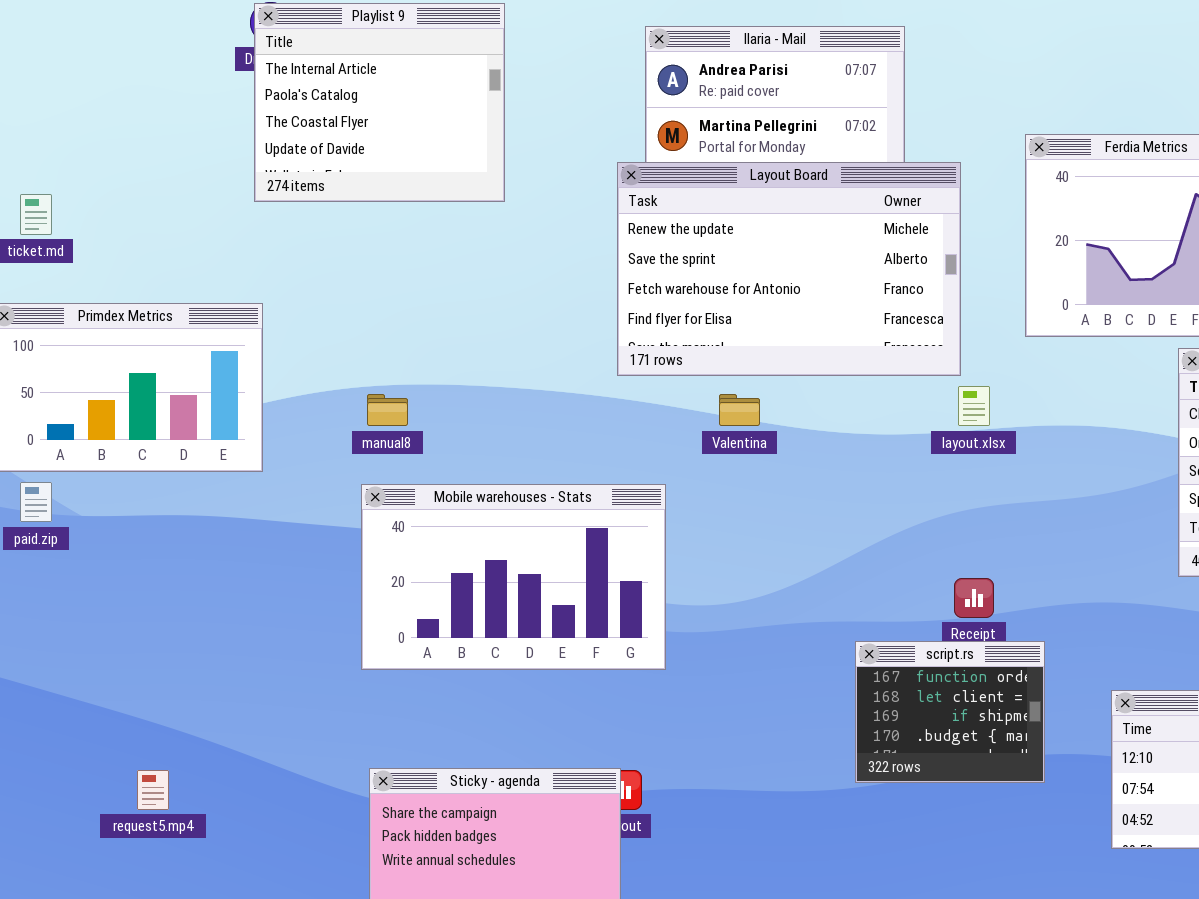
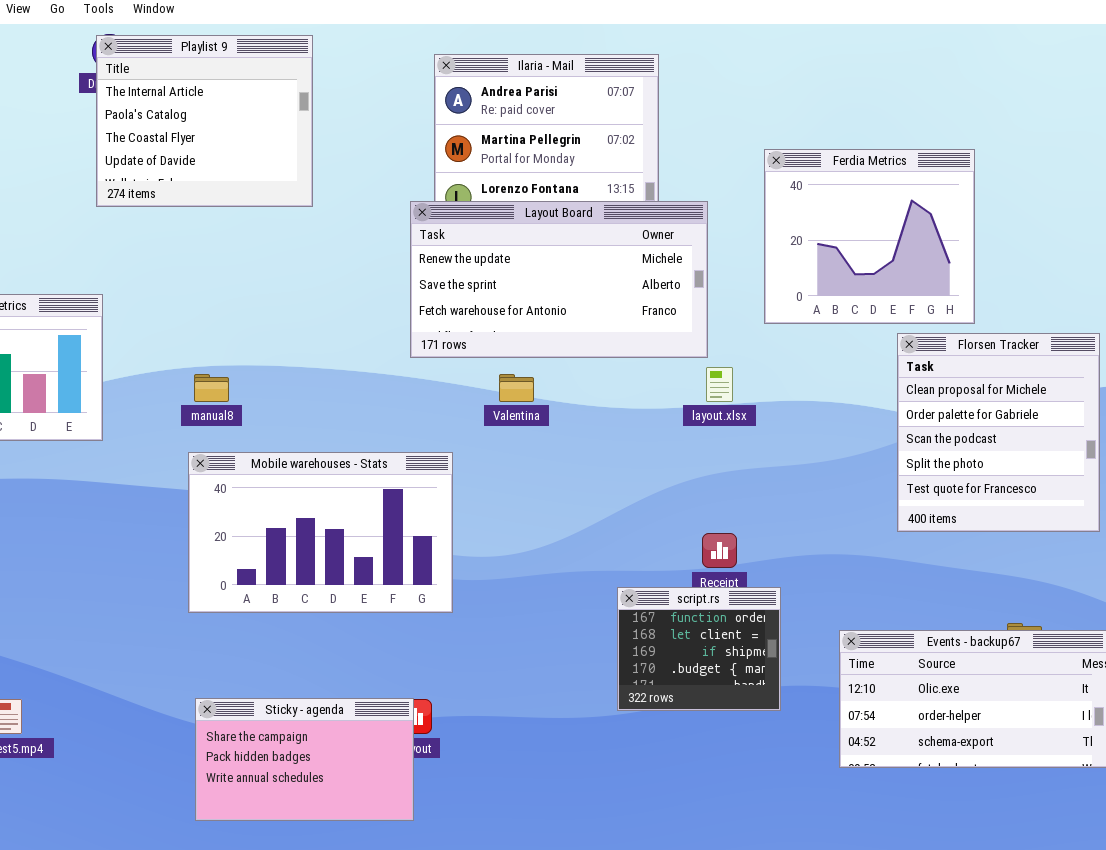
Layout Board: [617,162,961,376] -> [410,201,708,358], resized

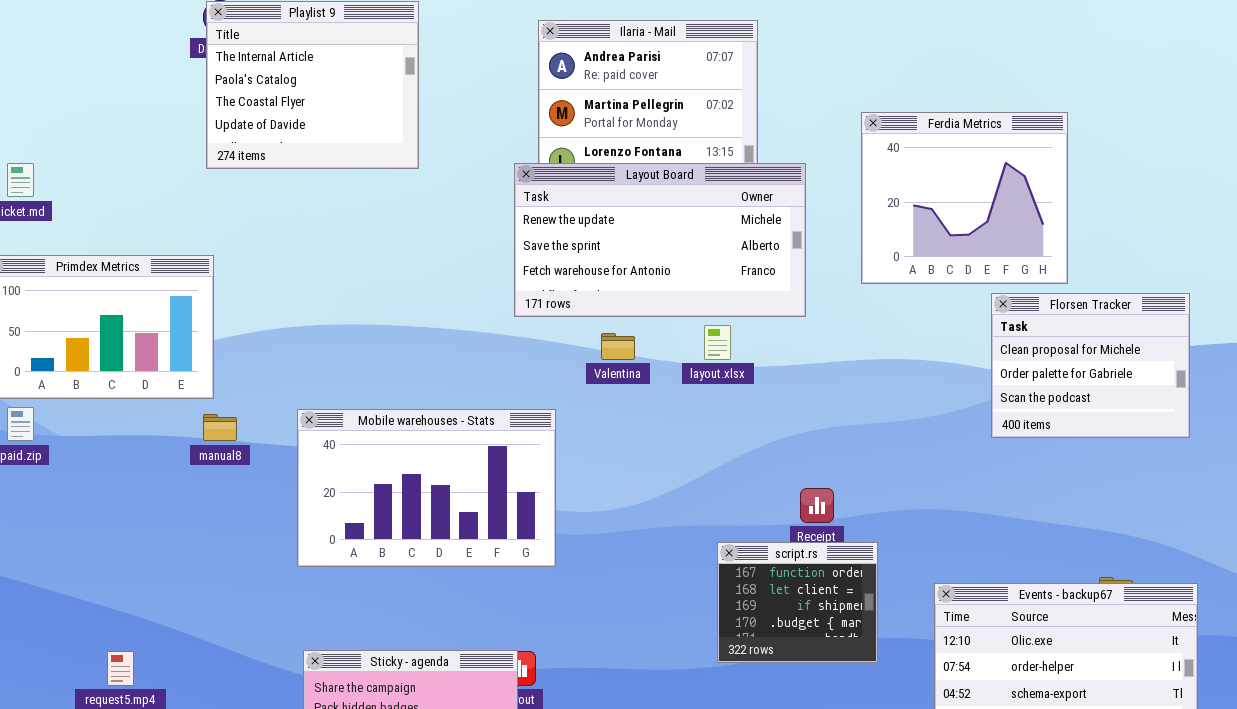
Florsen Tracker: [897,333,1100,532] -> [991,293,1190,438], resized
layout.xlsx: [706,367,733,402] -> [704,325,731,360], moved
manual8: [194,374,229,402] -> [203,414,237,441], moved

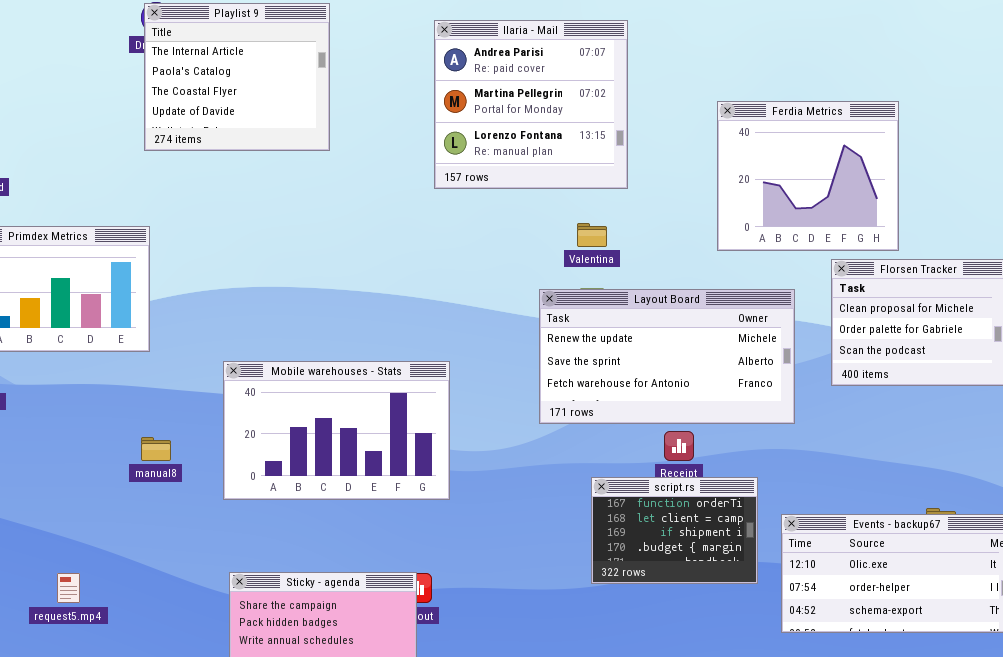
Layout Board: [514,163,806,317] -> [539,289,795,424], moved
Valentina: [601,333,635,360] -> [577,223,607,247], moved
manual8: [203,414,237,441] -> [141,437,171,461], moved
script.rs: [717,542,878,663] -> [591,477,758,584], resized

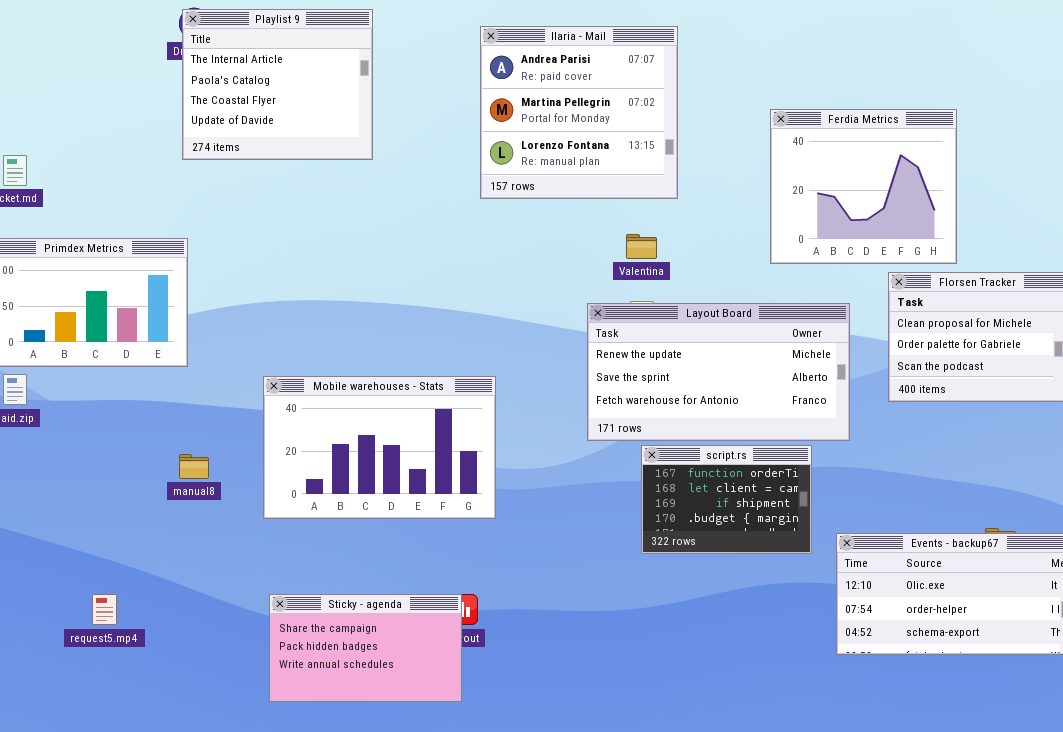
script.rs: [591,477,758,584] -> [641,445,812,554], moved

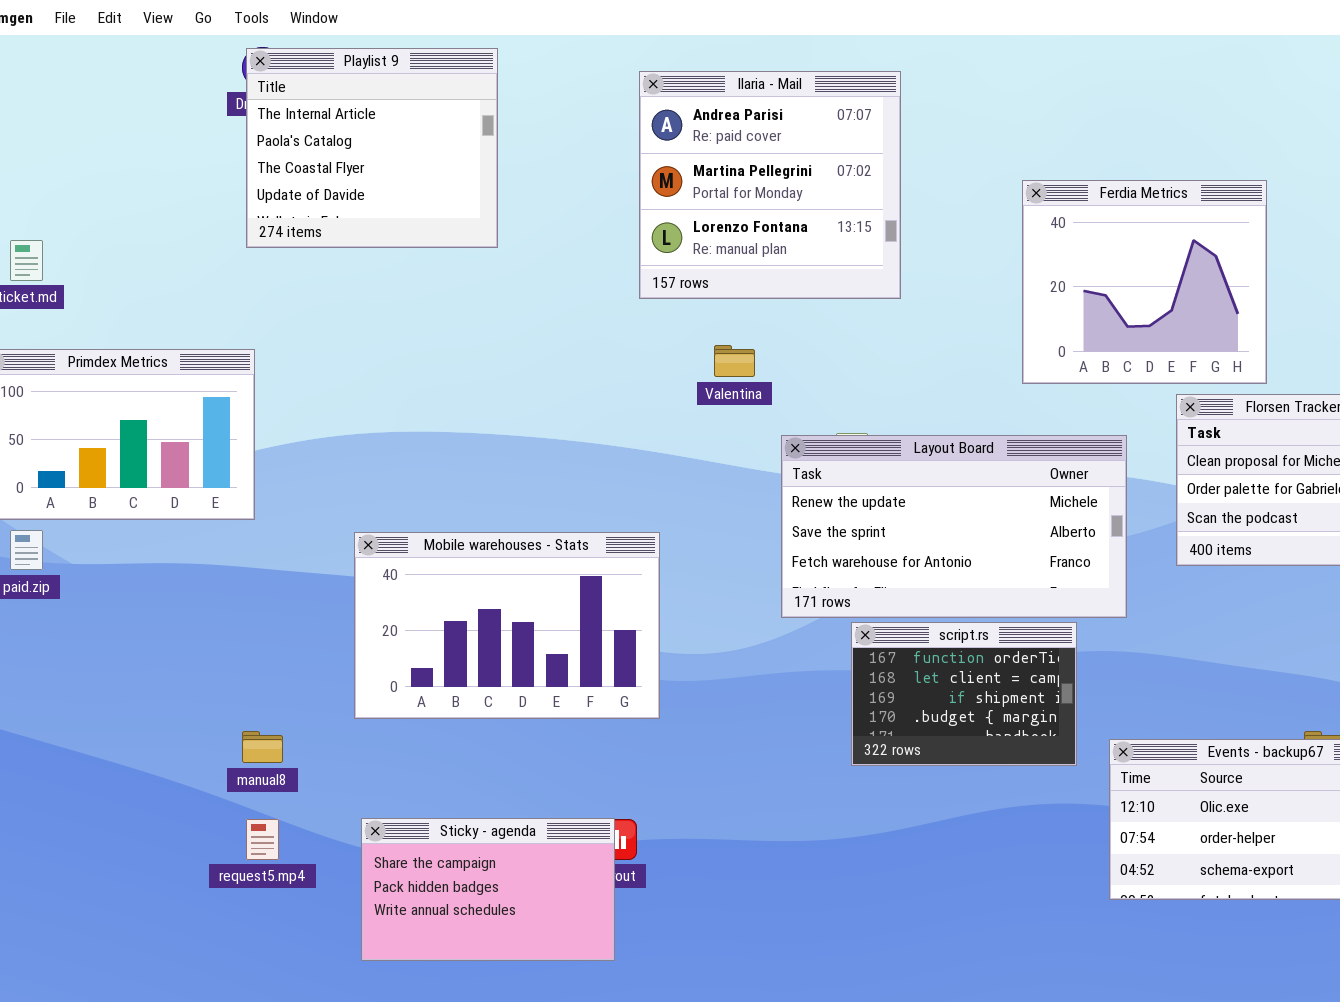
Valentina: [626,234,657,259] -> [714,345,755,377], moved
manual8: [179,454,209,479] -> [242,731,283,763], moved
request5.mp4: [92,594,117,625] -> [246,819,279,860], moved

